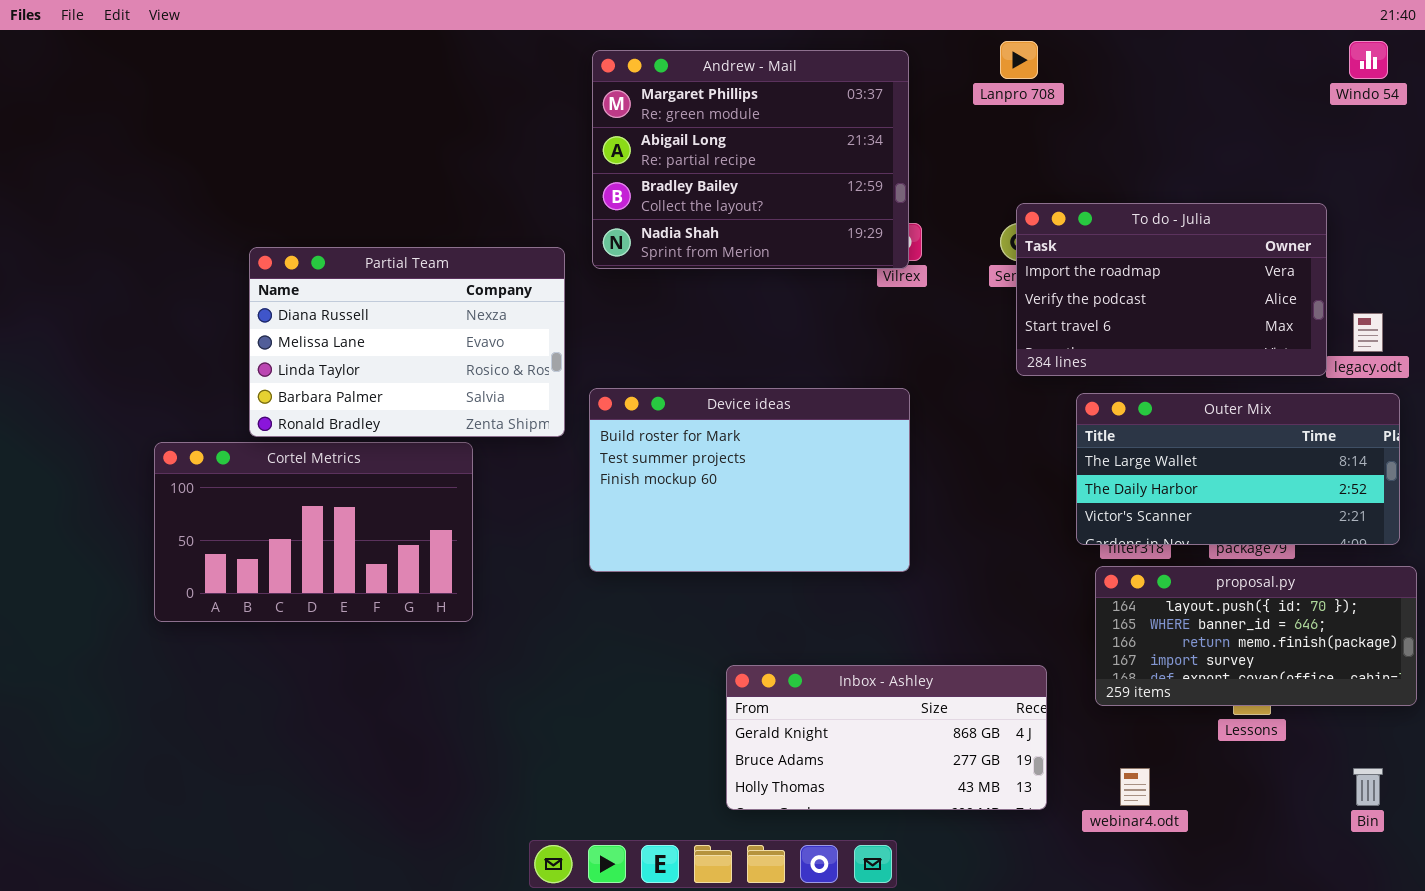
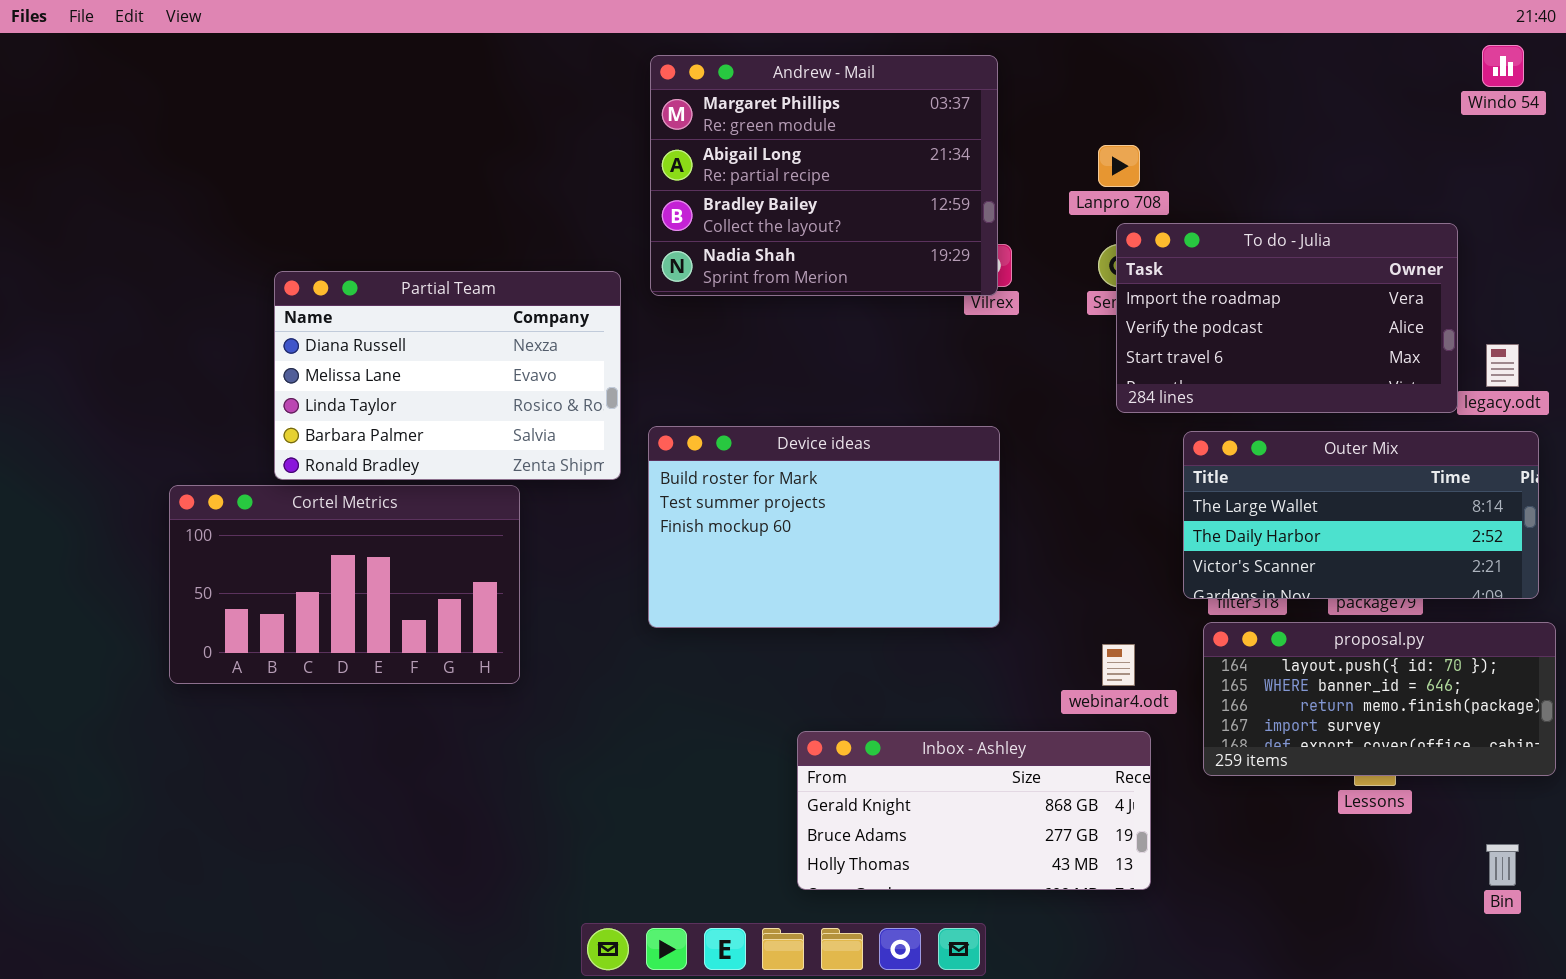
Lanpro 708: [1000,41,1038,79] -> [1098,145,1140,187], moved
webinar4.odt: [1120,768,1150,806] -> [1102,644,1135,686], moved

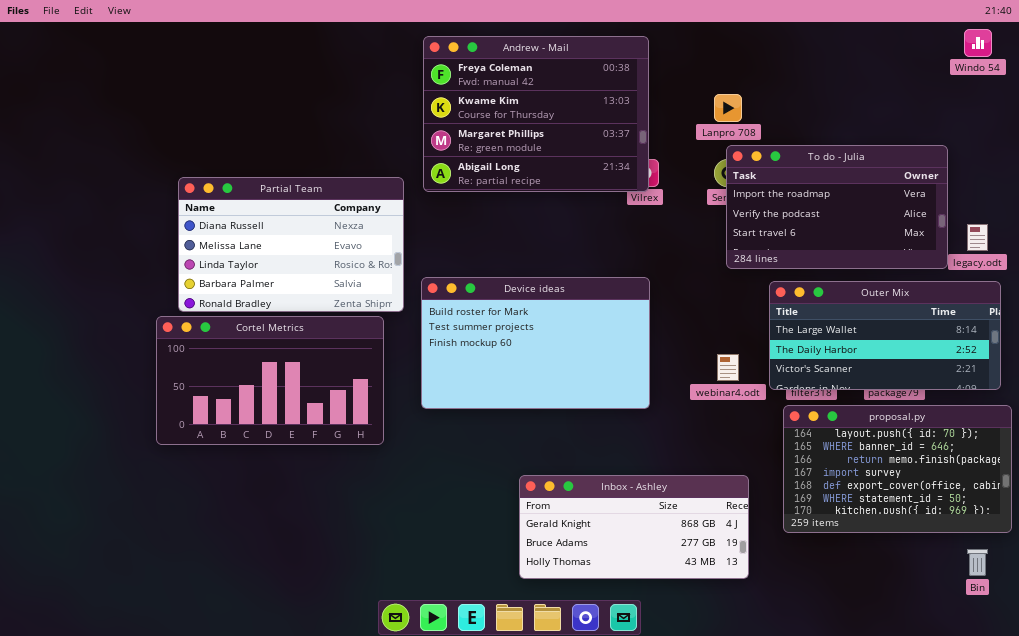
Andrew - Mail: [650,55,998,296] -> [423,36,649,192], scrolled up 2 rows
Cortel Metrics: [169,485,520,684] -> [156,316,384,445], moved
proposal.py: [1203,622,1556,776] -> [783,405,1012,533], resized
webinar4.odt: [1102,644,1135,686] -> [717,354,739,381], moved

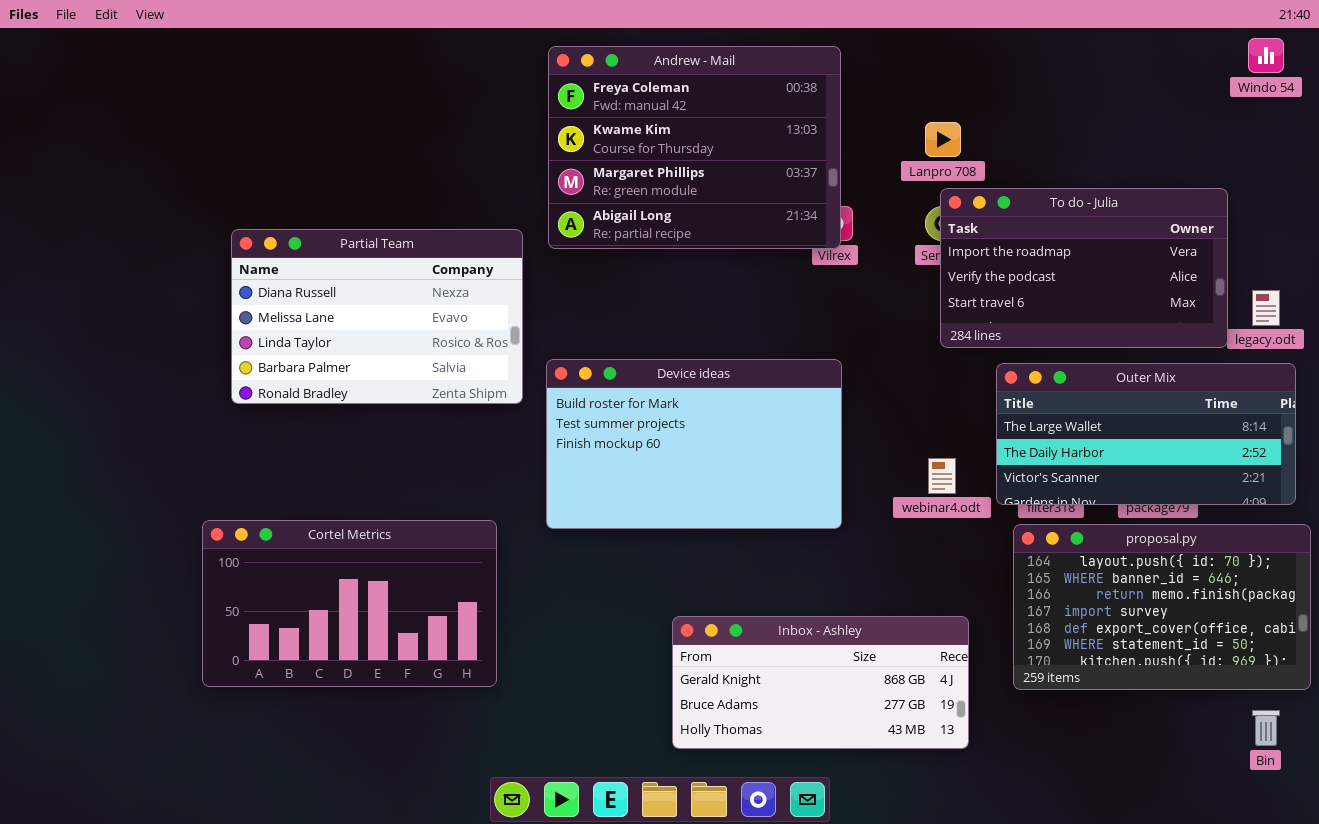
Cortel Metrics: [156,316,384,445] -> [202,520,497,687], moved

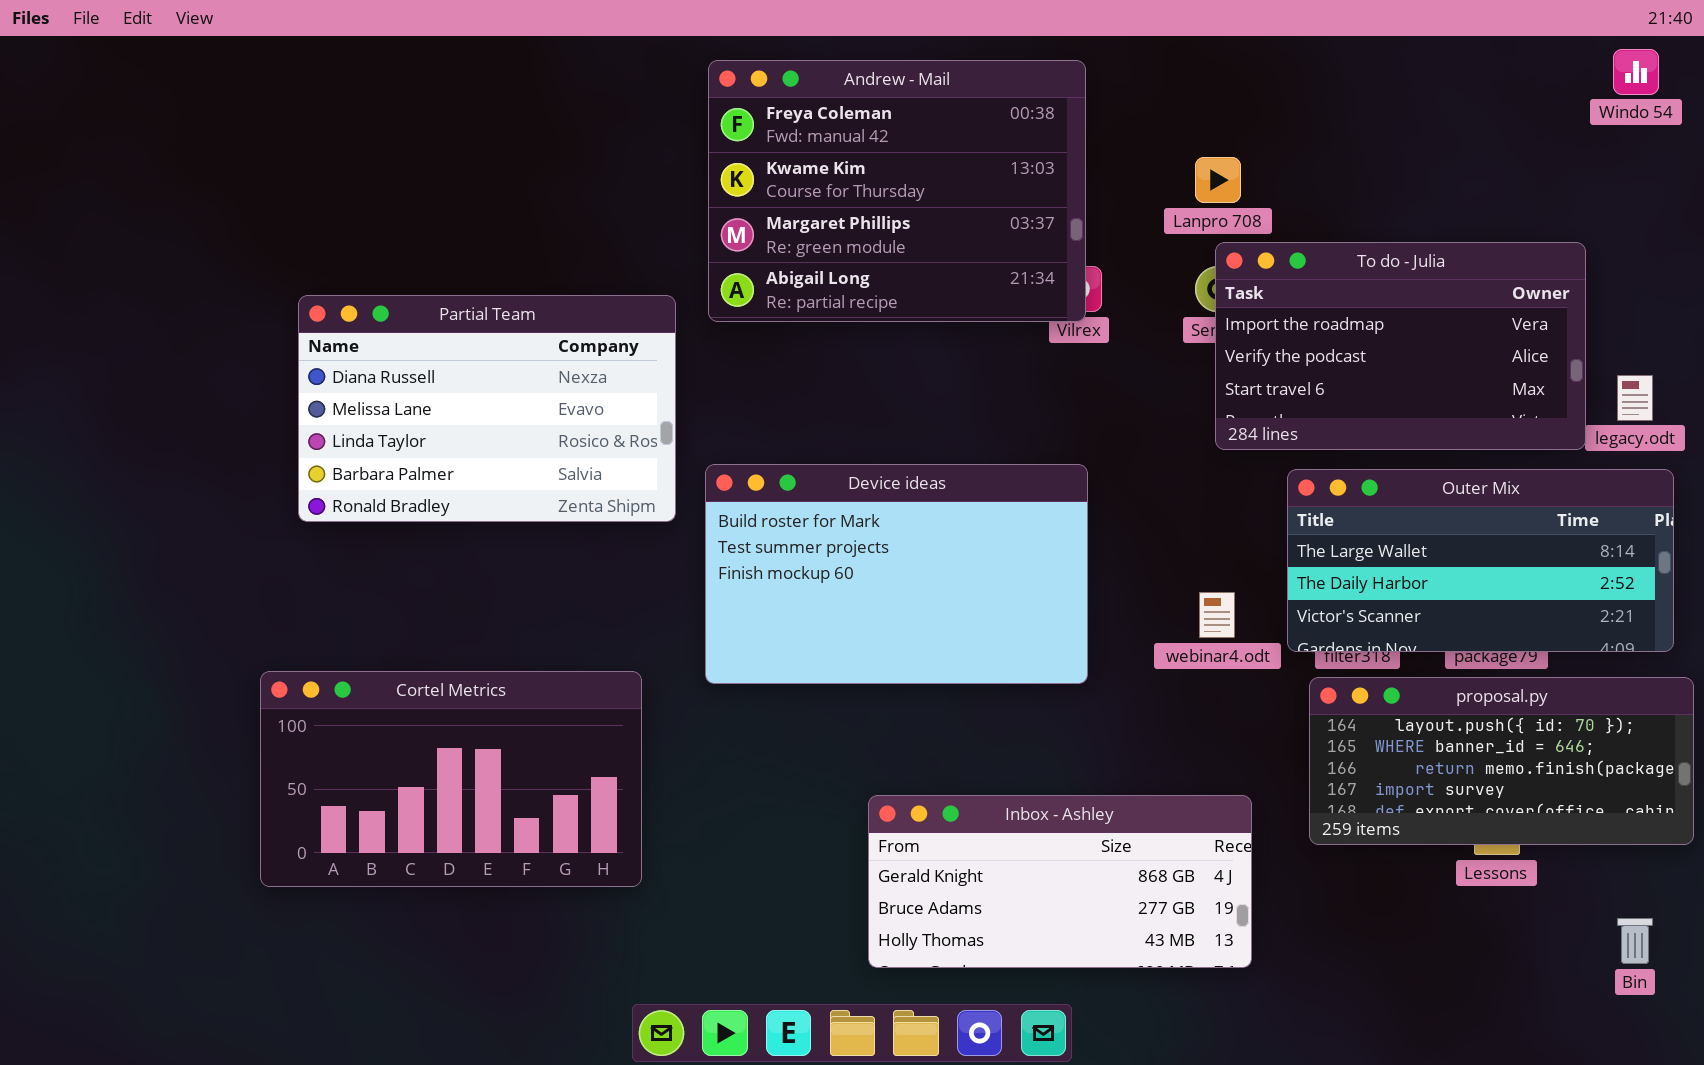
proposal.py: [1013,524,1311,690] -> [1309,677,1694,845], resized

